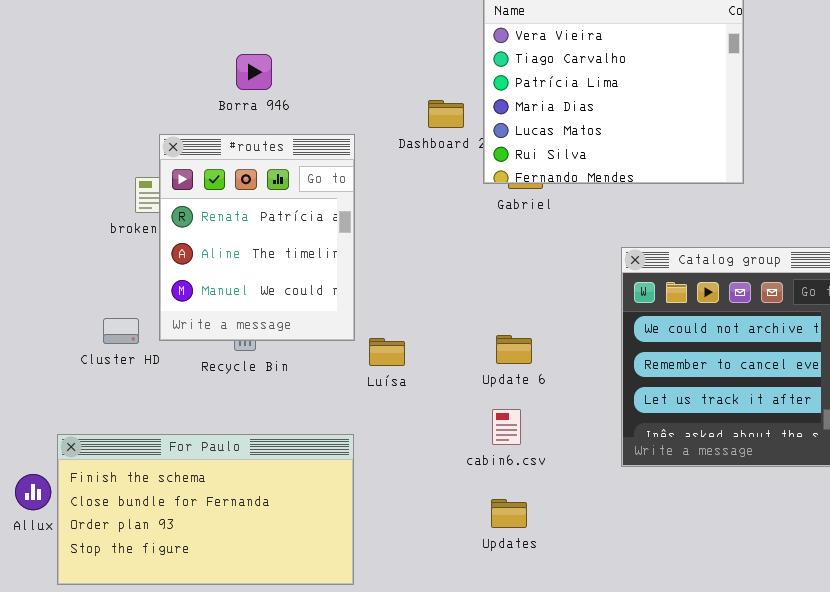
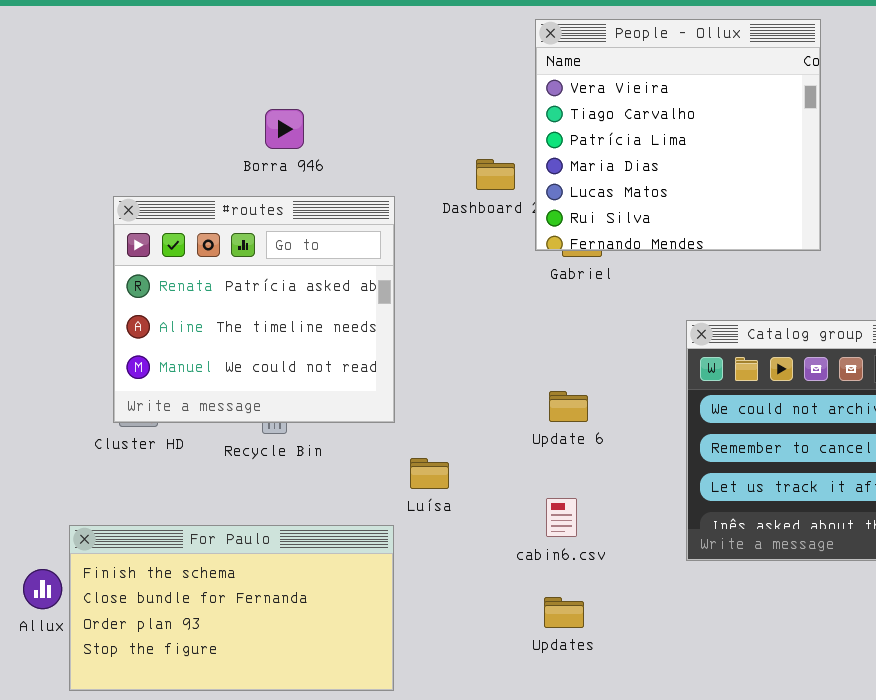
#routes: [159,134,355,341] -> [113,196,395,423], resized
Update 6: [496,335,532,364] -> [549,391,588,422], moved
Luísa: [369,338,405,366] -> [410,458,449,489], moved

